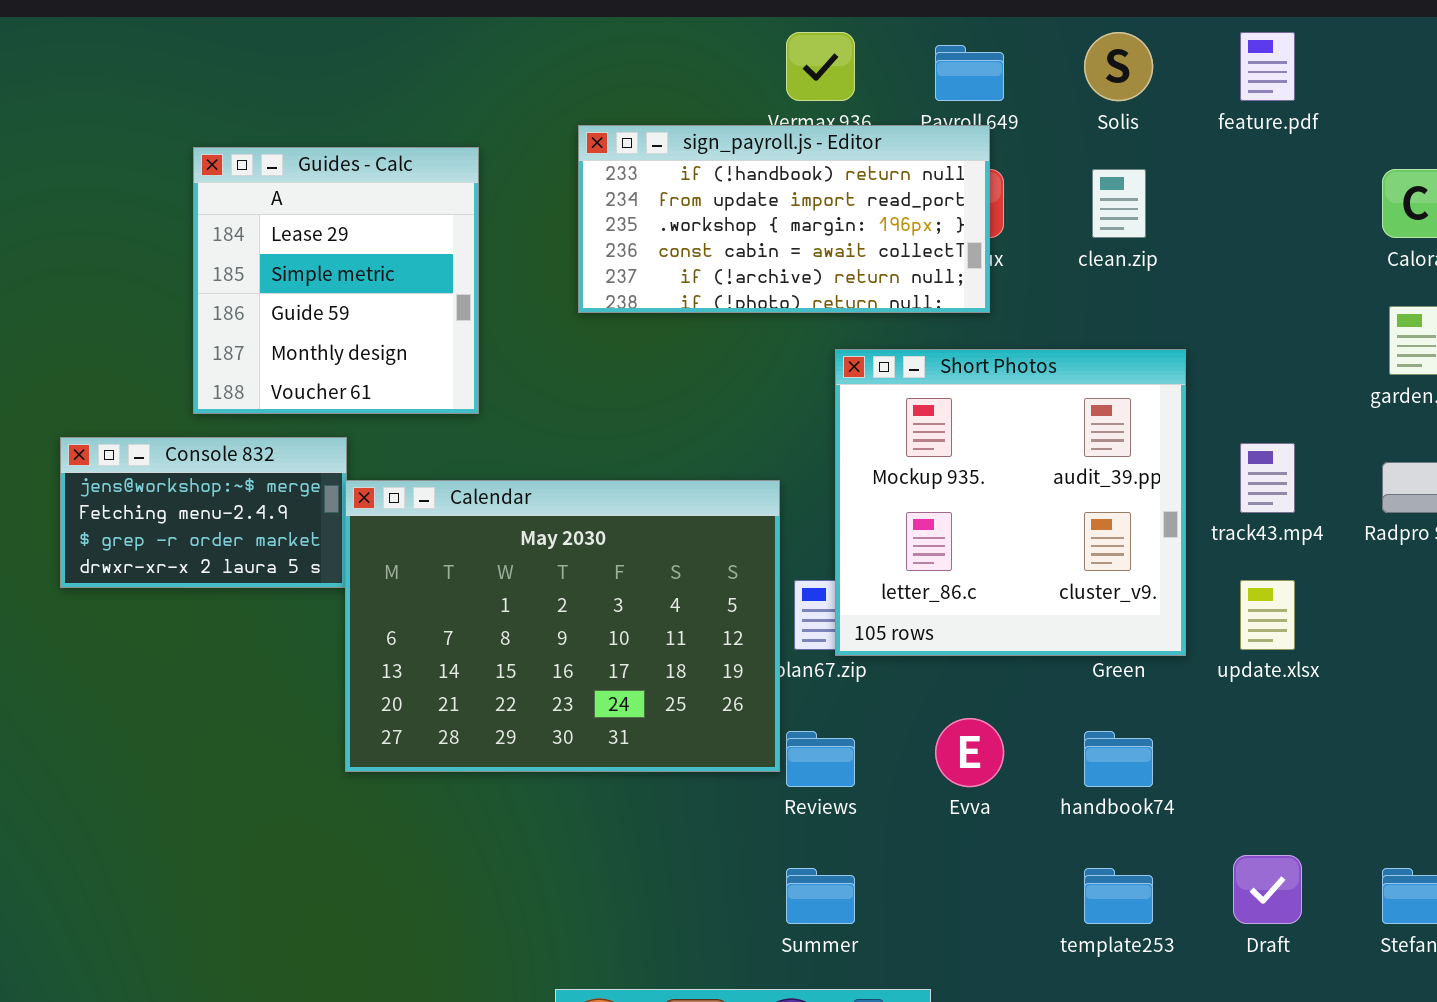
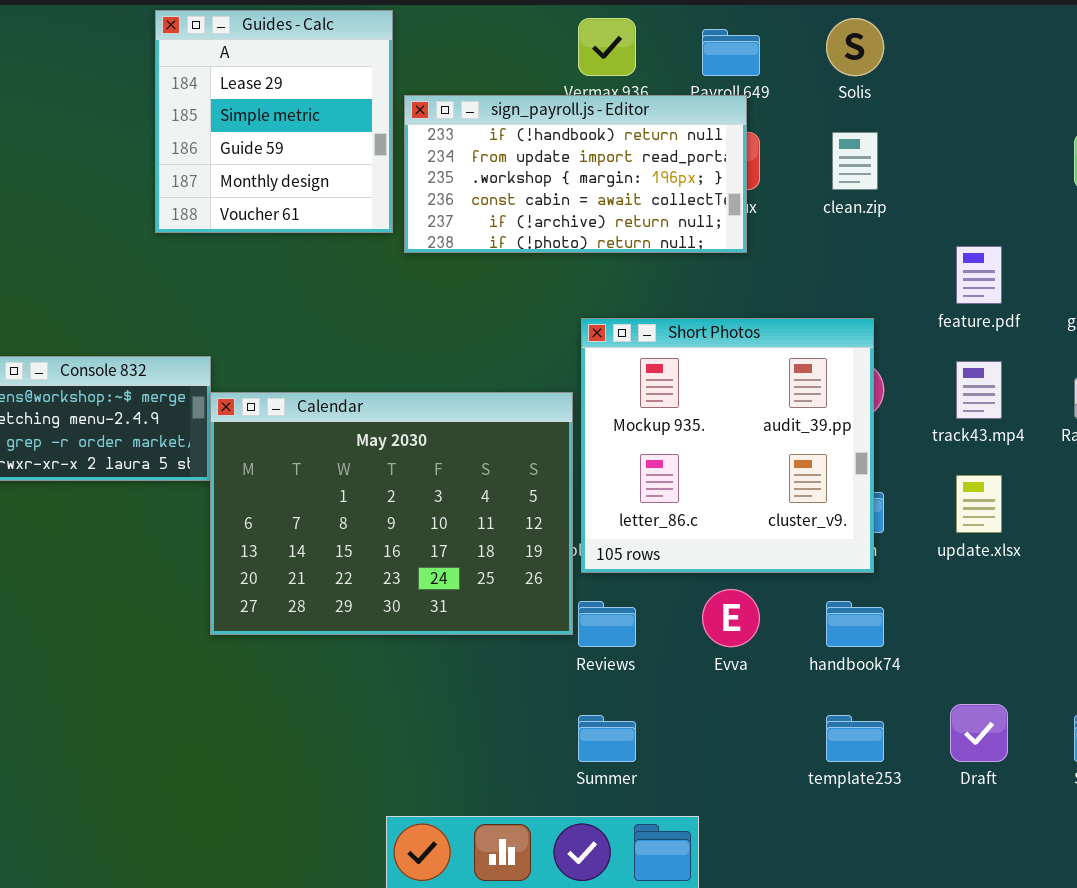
feature.pdf: [1240,32,1295,101] -> [956,246,1002,304], moved
Guides - Calc: [193,147,479,414] -> [155,10,393,233], moved
Short Photos: [835,349,1186,656] -> [581,318,874,573], moved

